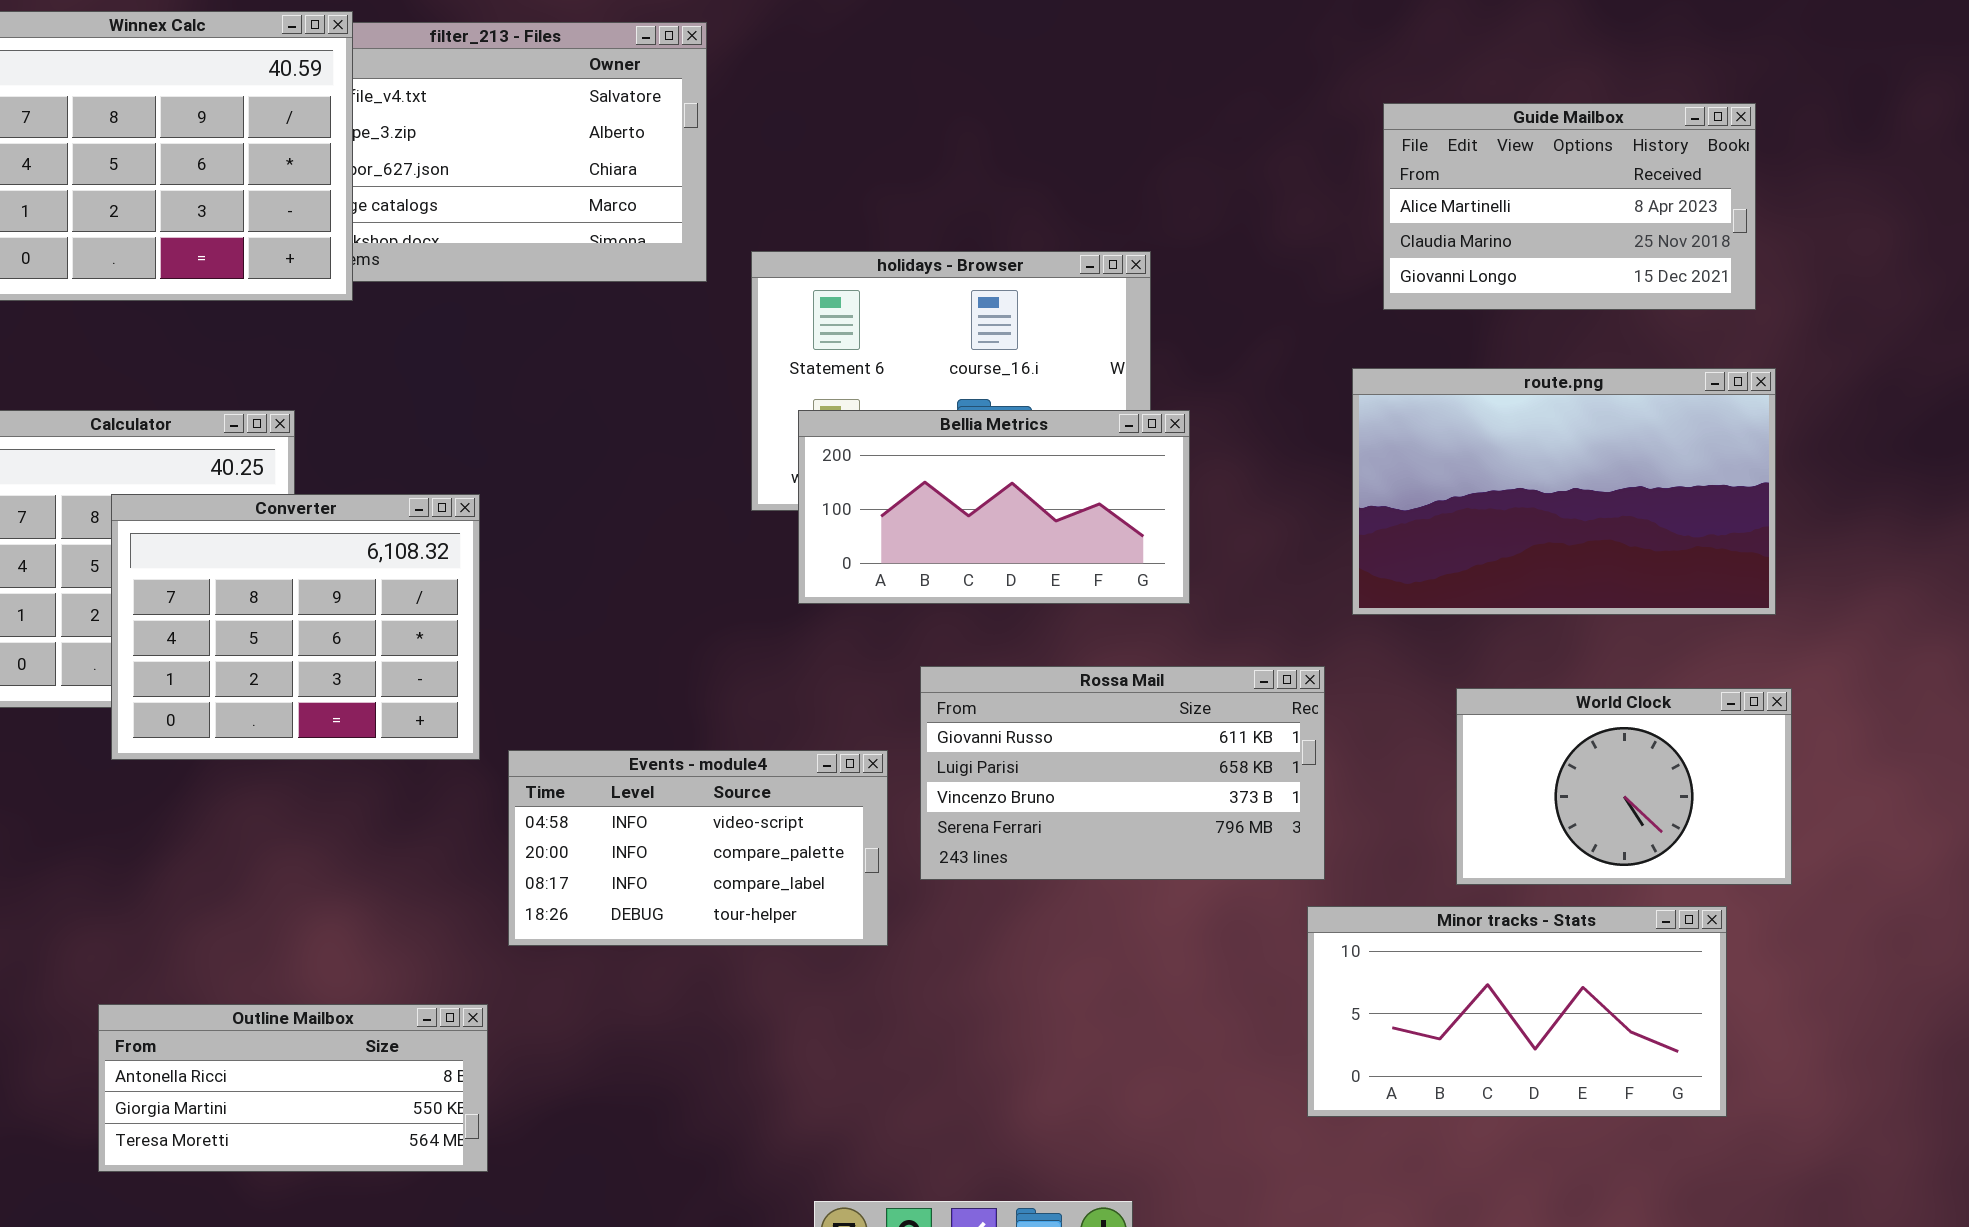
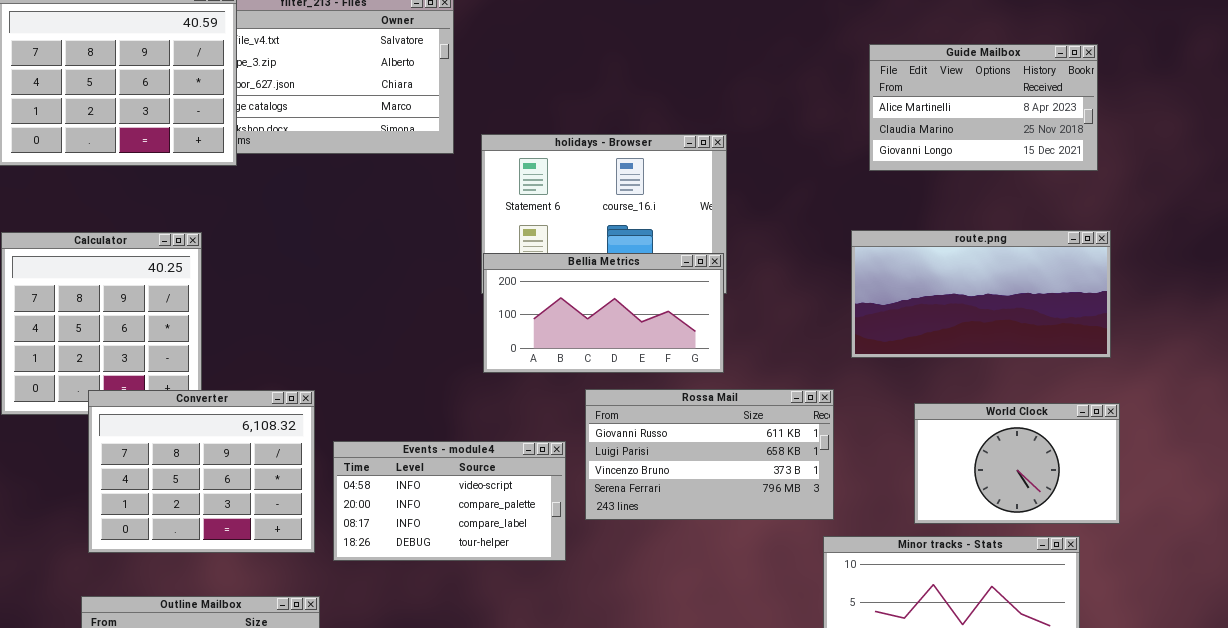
route.png: [1352,368,1776,615] -> [851,230,1111,358], resized
Bellia Metrics: [798,410,1190,604] -> [483,253,724,373], moved
Converter: [111,494,480,760] -> [88,390,315,553], moved

